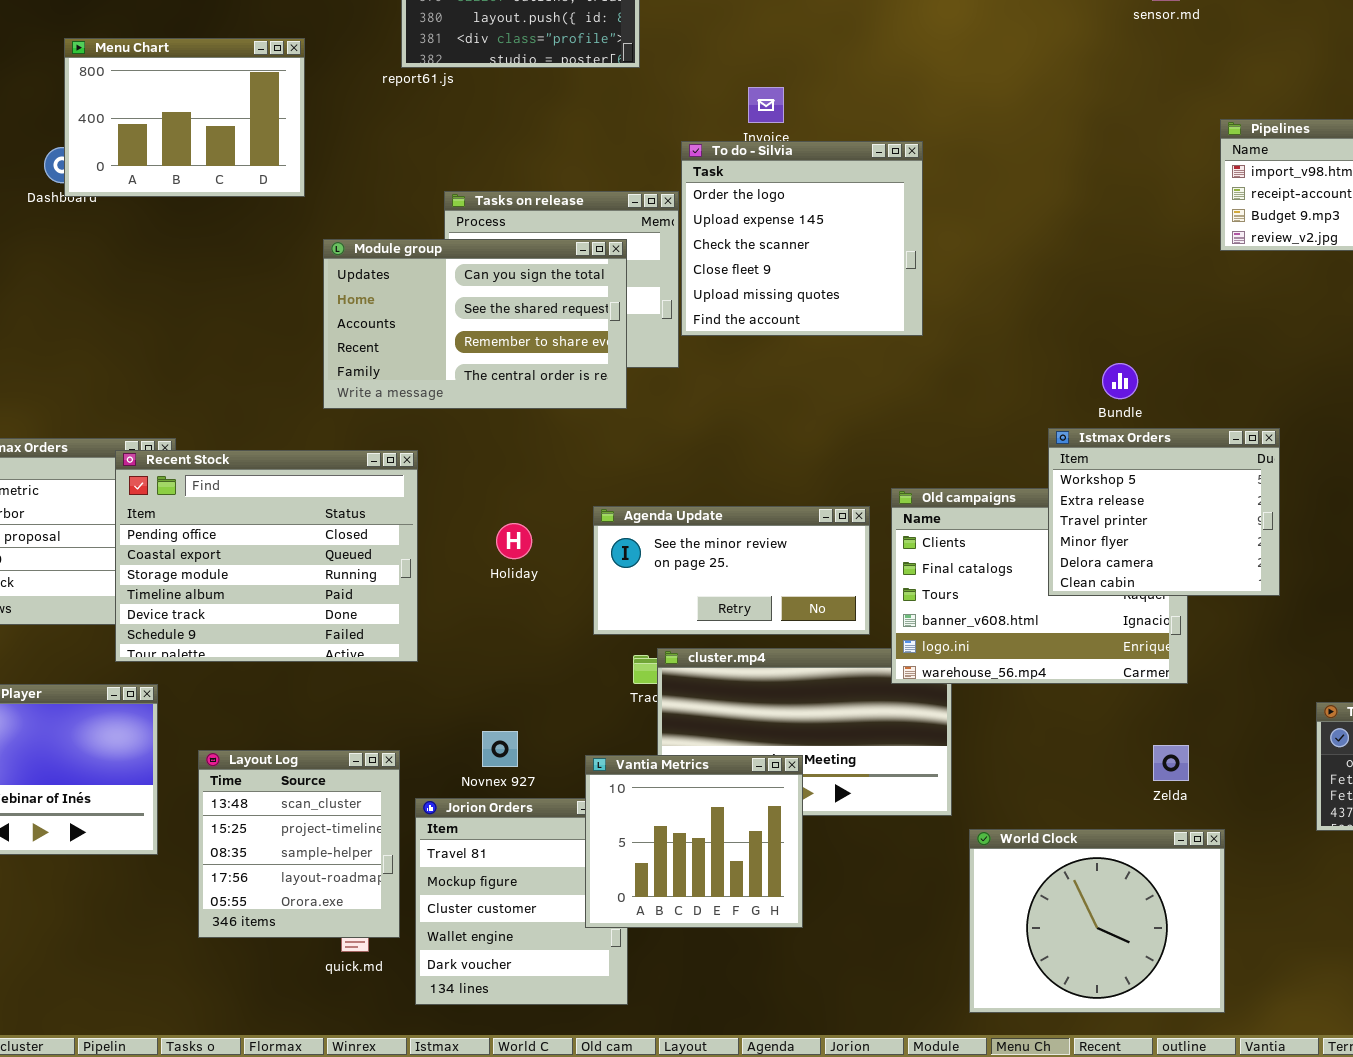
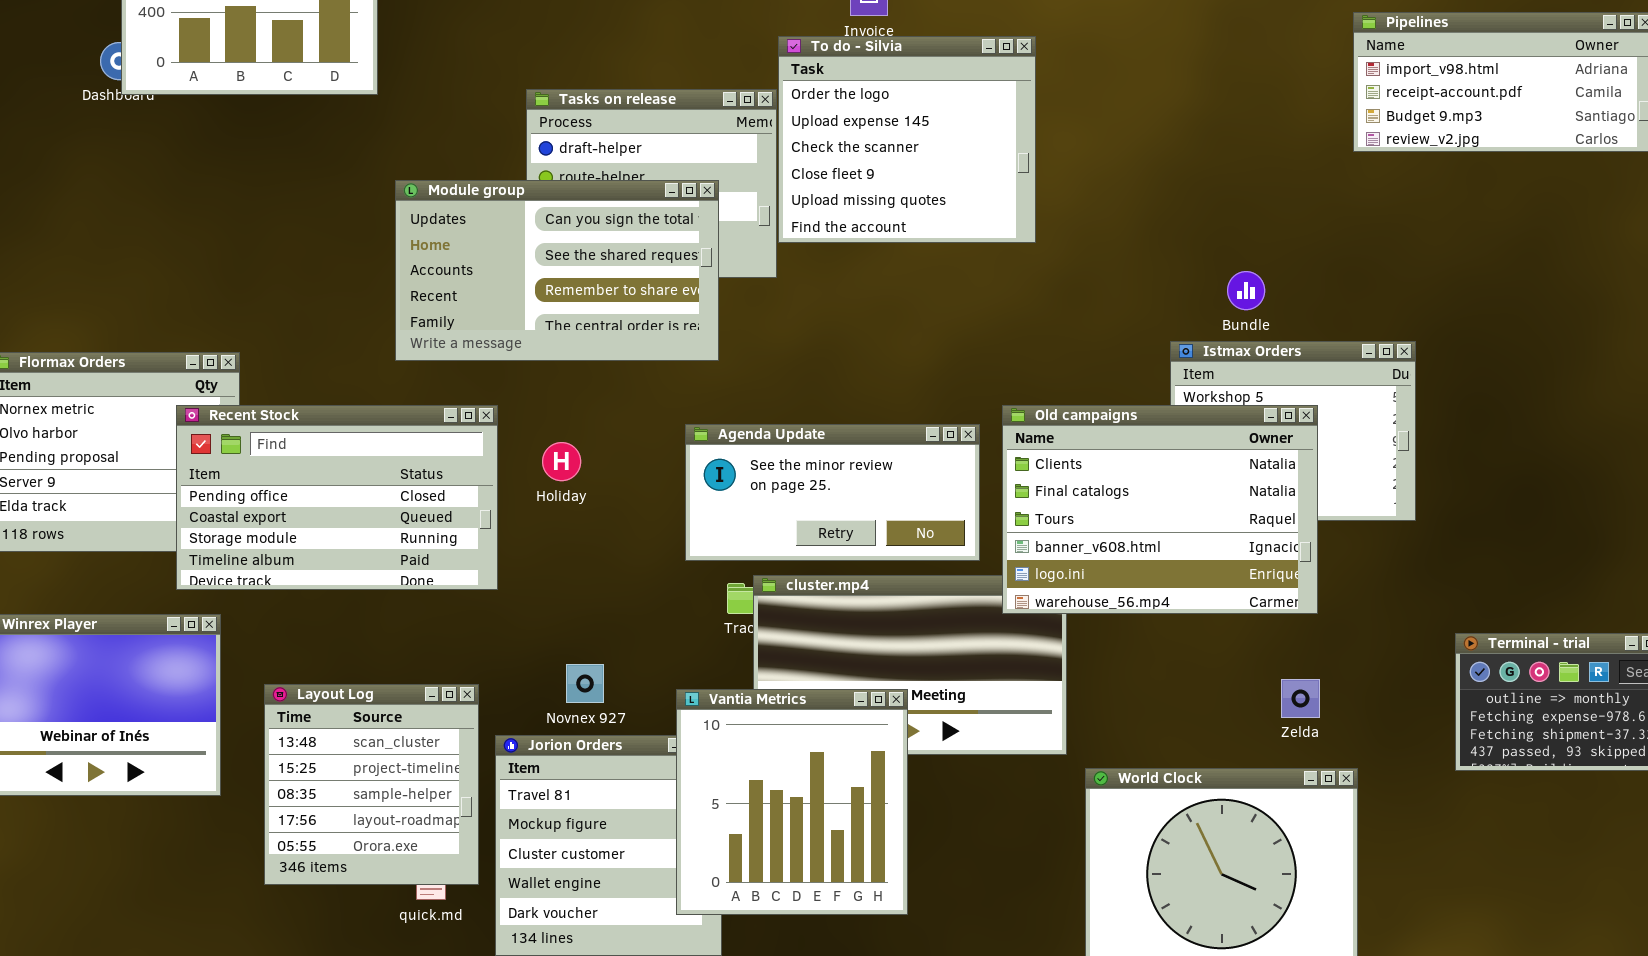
Module group: [323,239,627,409] -> [395,180,719,361], moved
Recent Stock: [115,450,418,662] -> [176,405,498,590], resized
Old campaigns: [891,488,1188,684] -> [1002,405,1318,614], raised
Holiday: [496,523,532,559] -> [542,442,581,481], moved
Vantia Metrics: [585,755,803,928] -> [676,689,908,915], resized

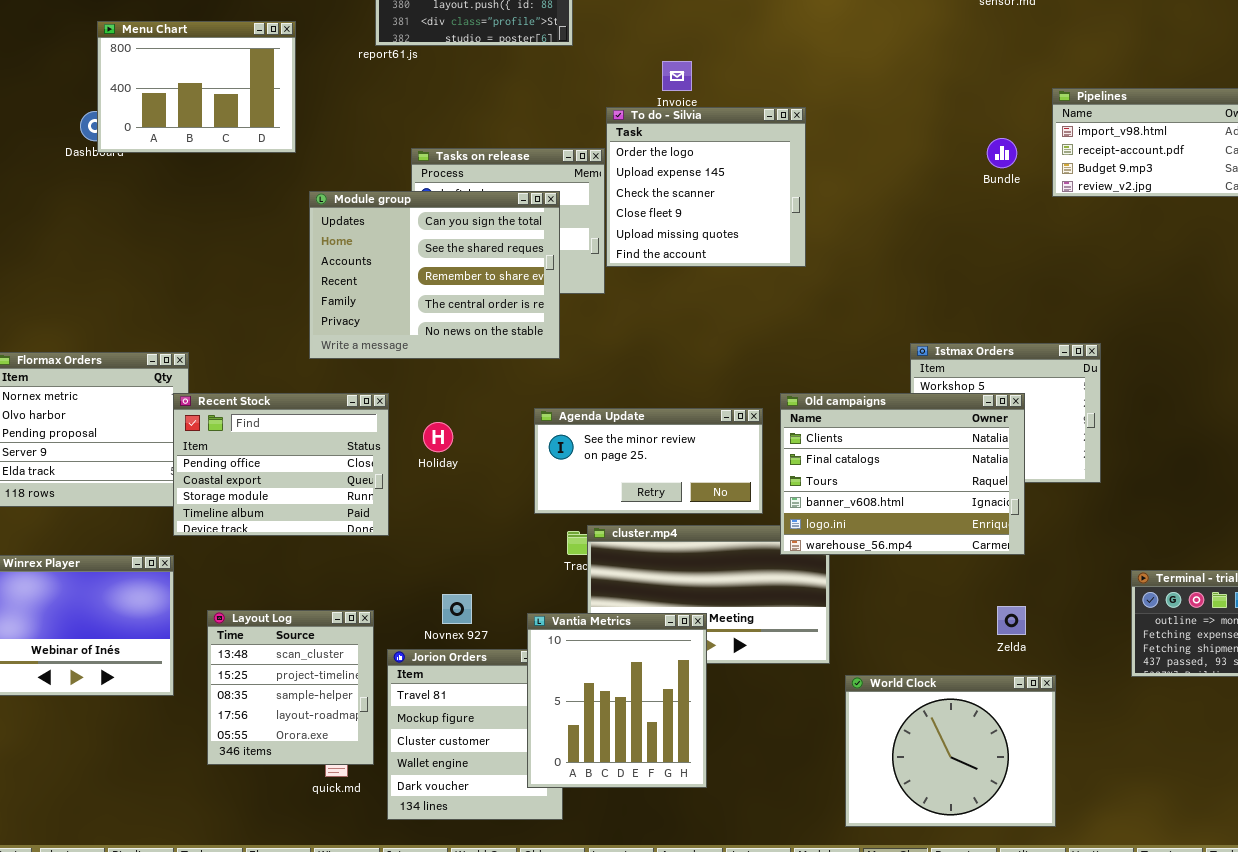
Module group: [395,180,719,361] -> [309,191,560,359], resized
Bundle: [1227,271,1265,310] -> [987,138,1017,168], moved
Recent Stock: [176,405,498,590] -> [173,393,389,536], resized

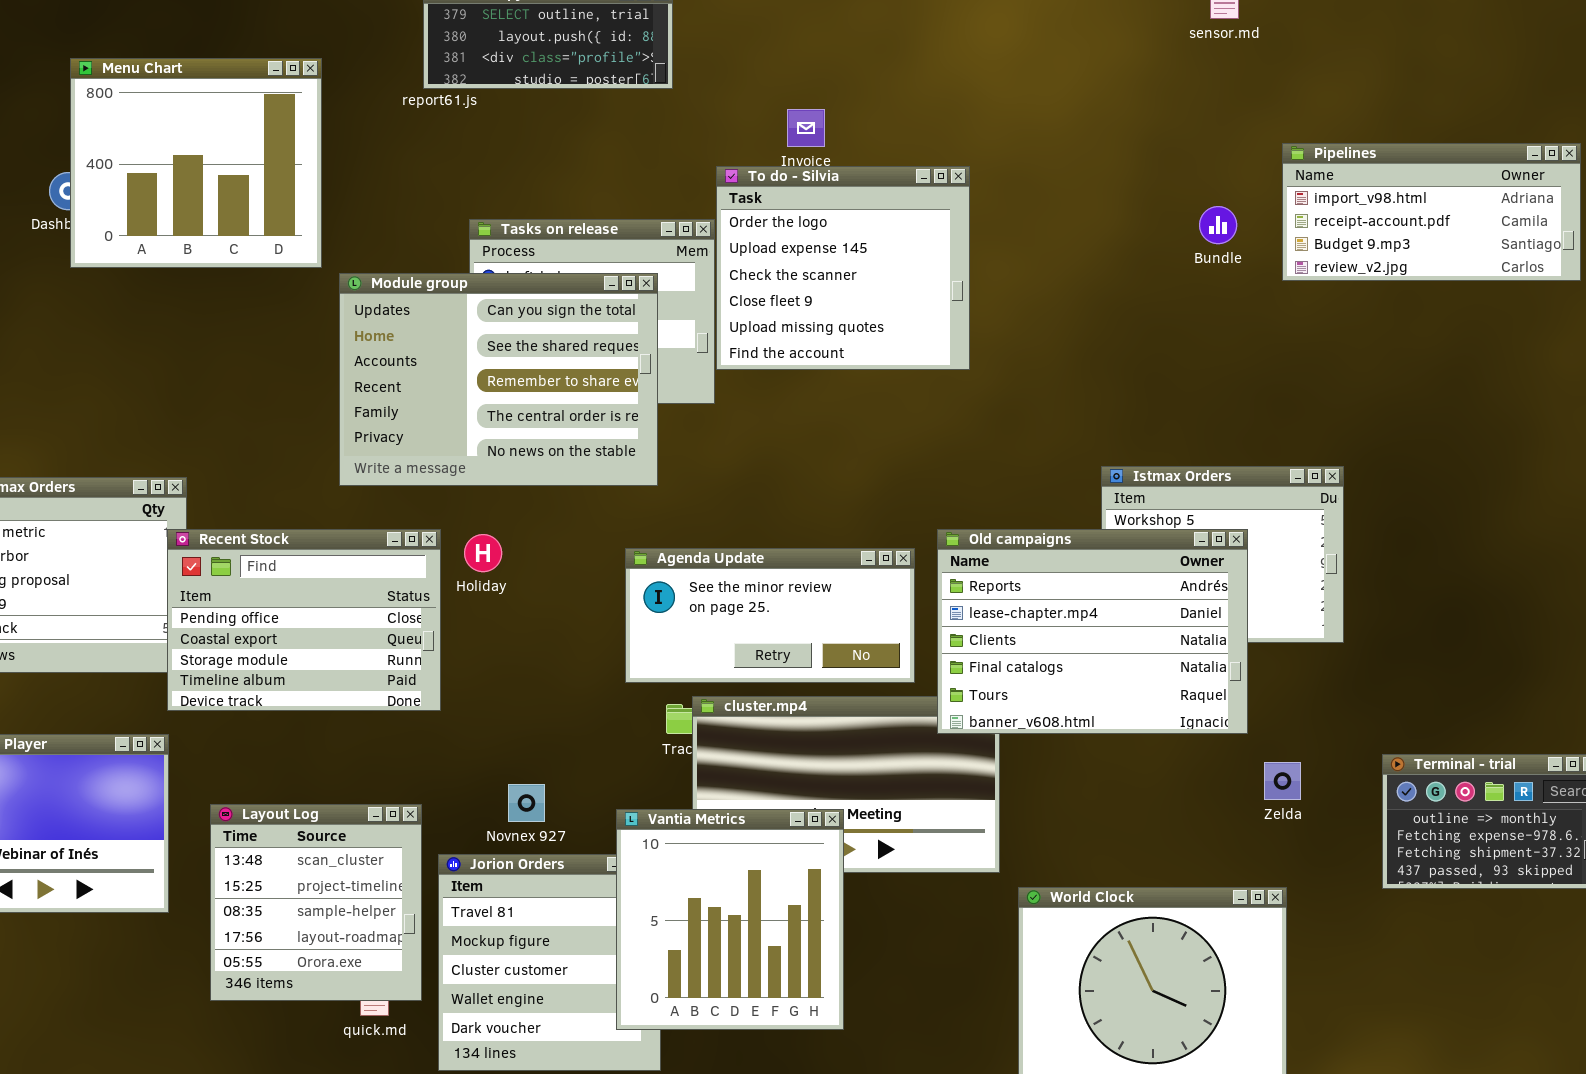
Menu Chart: [97,21,296,153] -> [70,58,322,268], resized
Old campaigns: [780,393,1025,555] -> [937,529,1248,734], scrolled up 2 rows
Holiday: [423,422,453,452] -> [464,534,502,572], moved
Zelda: [997,606,1026,635] -> [1264,762,1301,800], moved

